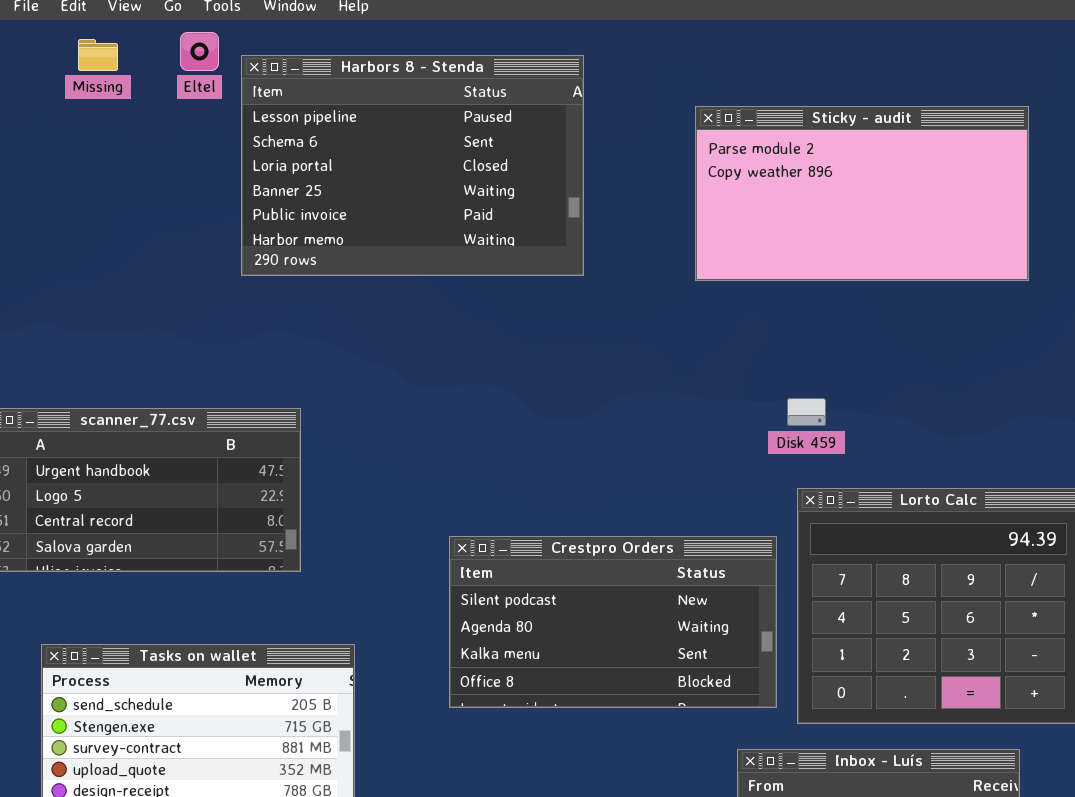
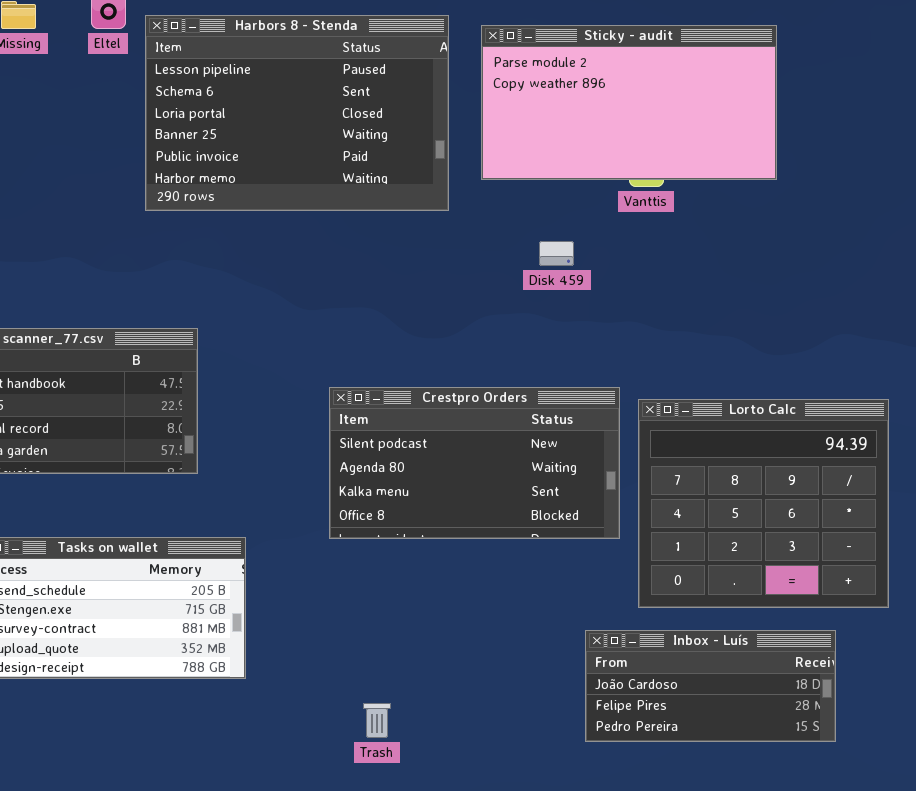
Sticky - audit: [695,106,1029,281] -> [481,25,777,180], moved
Disk 459: [787,398,826,426] -> [539,241,574,266], moved
Crestpro Orders: [449,536,777,708] -> [329,387,620,539], moved

